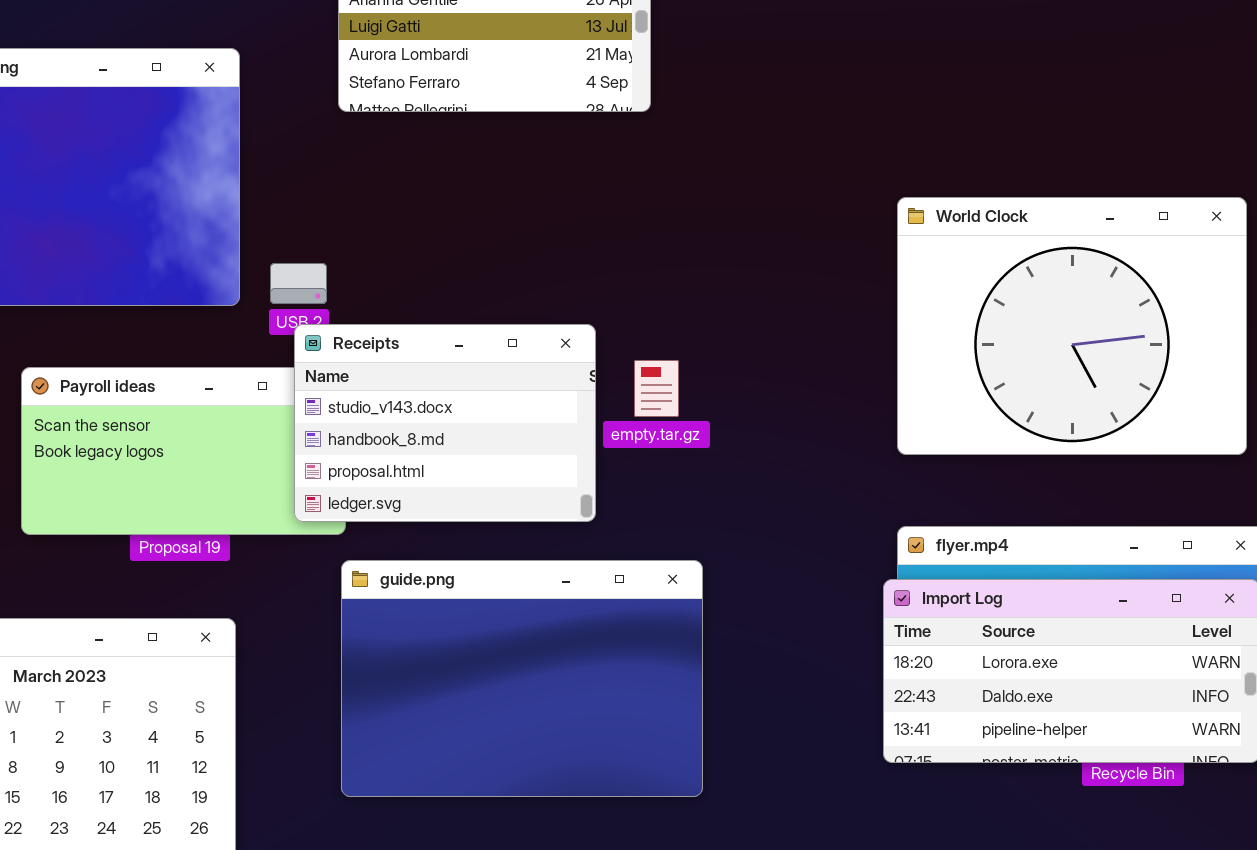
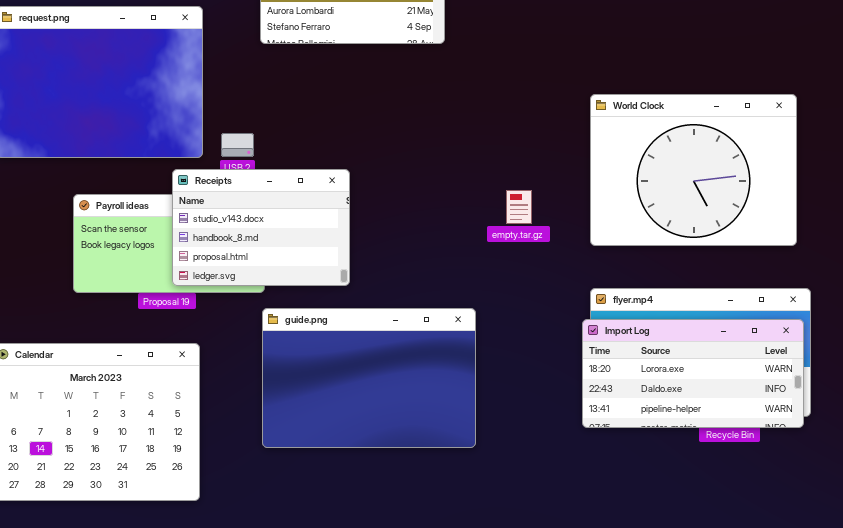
Receipts: [294,324,596,522] -> [172,169,350,286], moved
empty.tar.gz: [634,360,679,417] -> [506,190,532,224], moved

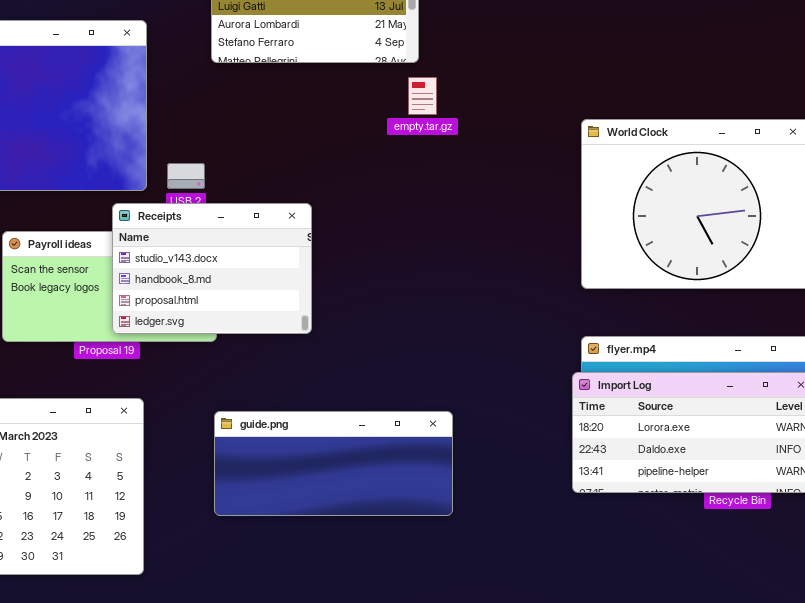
empty.tar.gz: [506,190,532,224] -> [408,77,437,115], moved
guide.png: [262,308,476,448] -> [214,411,453,516], resized

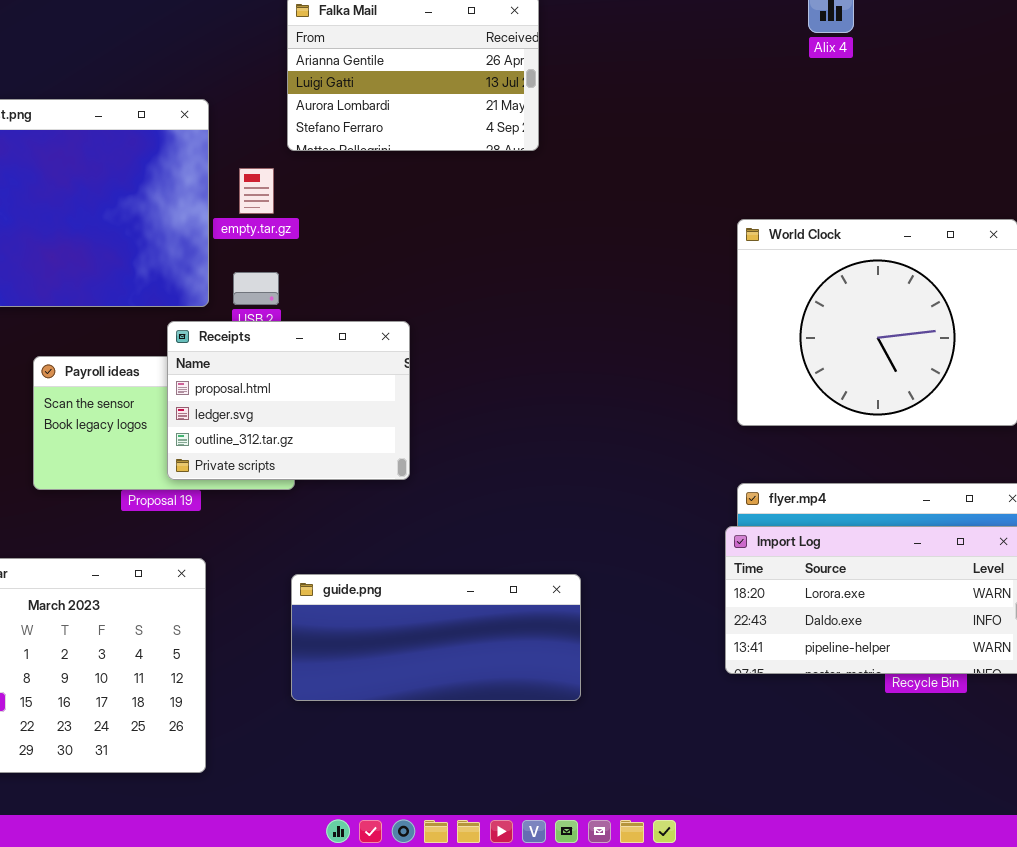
empty.tar.gz: [408,77,437,115] -> [239,168,274,214], moved
Receipts: [112,203,312,334] -> [167,321,410,480], scrolled down 2 rows

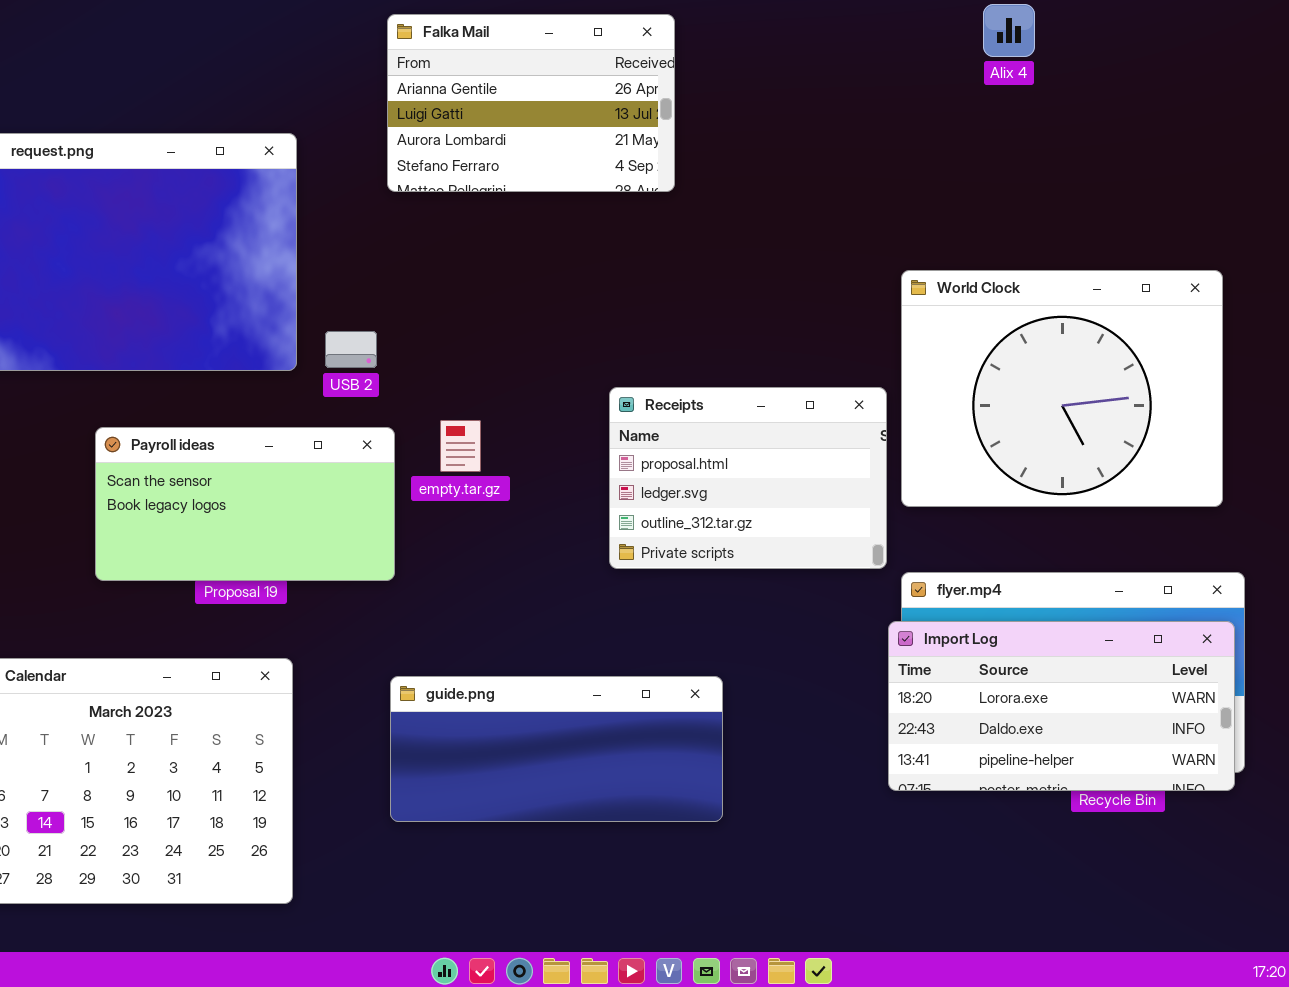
empty.tar.gz: [239,168,274,214] -> [440,420,481,472], moved
Receipts: [167,321,410,480] -> [609,387,887,569], moved

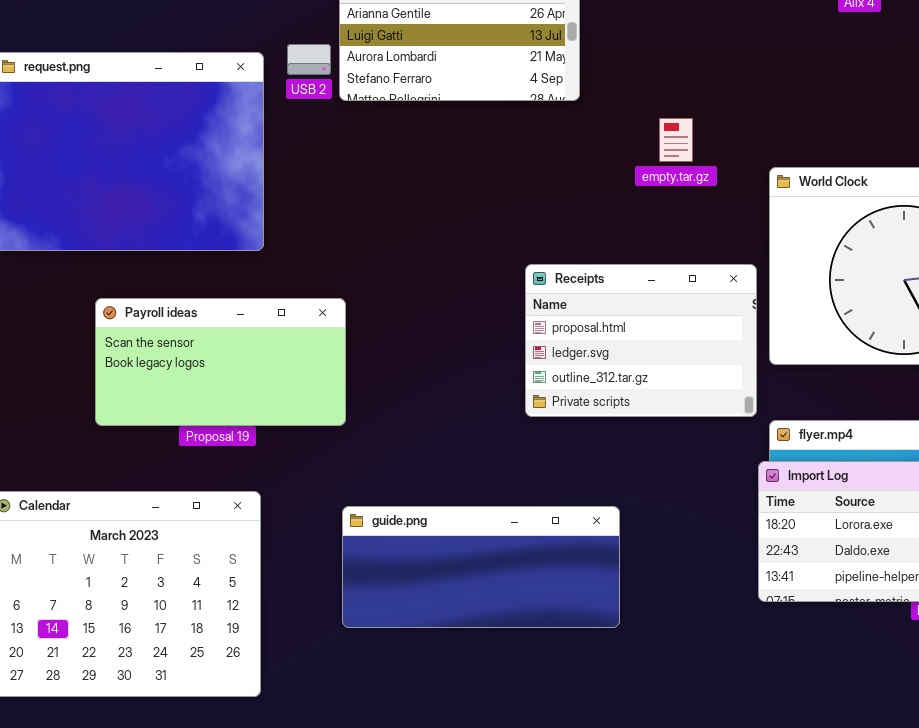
USB 2: [325,331,377,368] -> [287,44,331,75], moved
empty.tar.gz: [440,420,481,472] -> [659,118,693,162], moved

